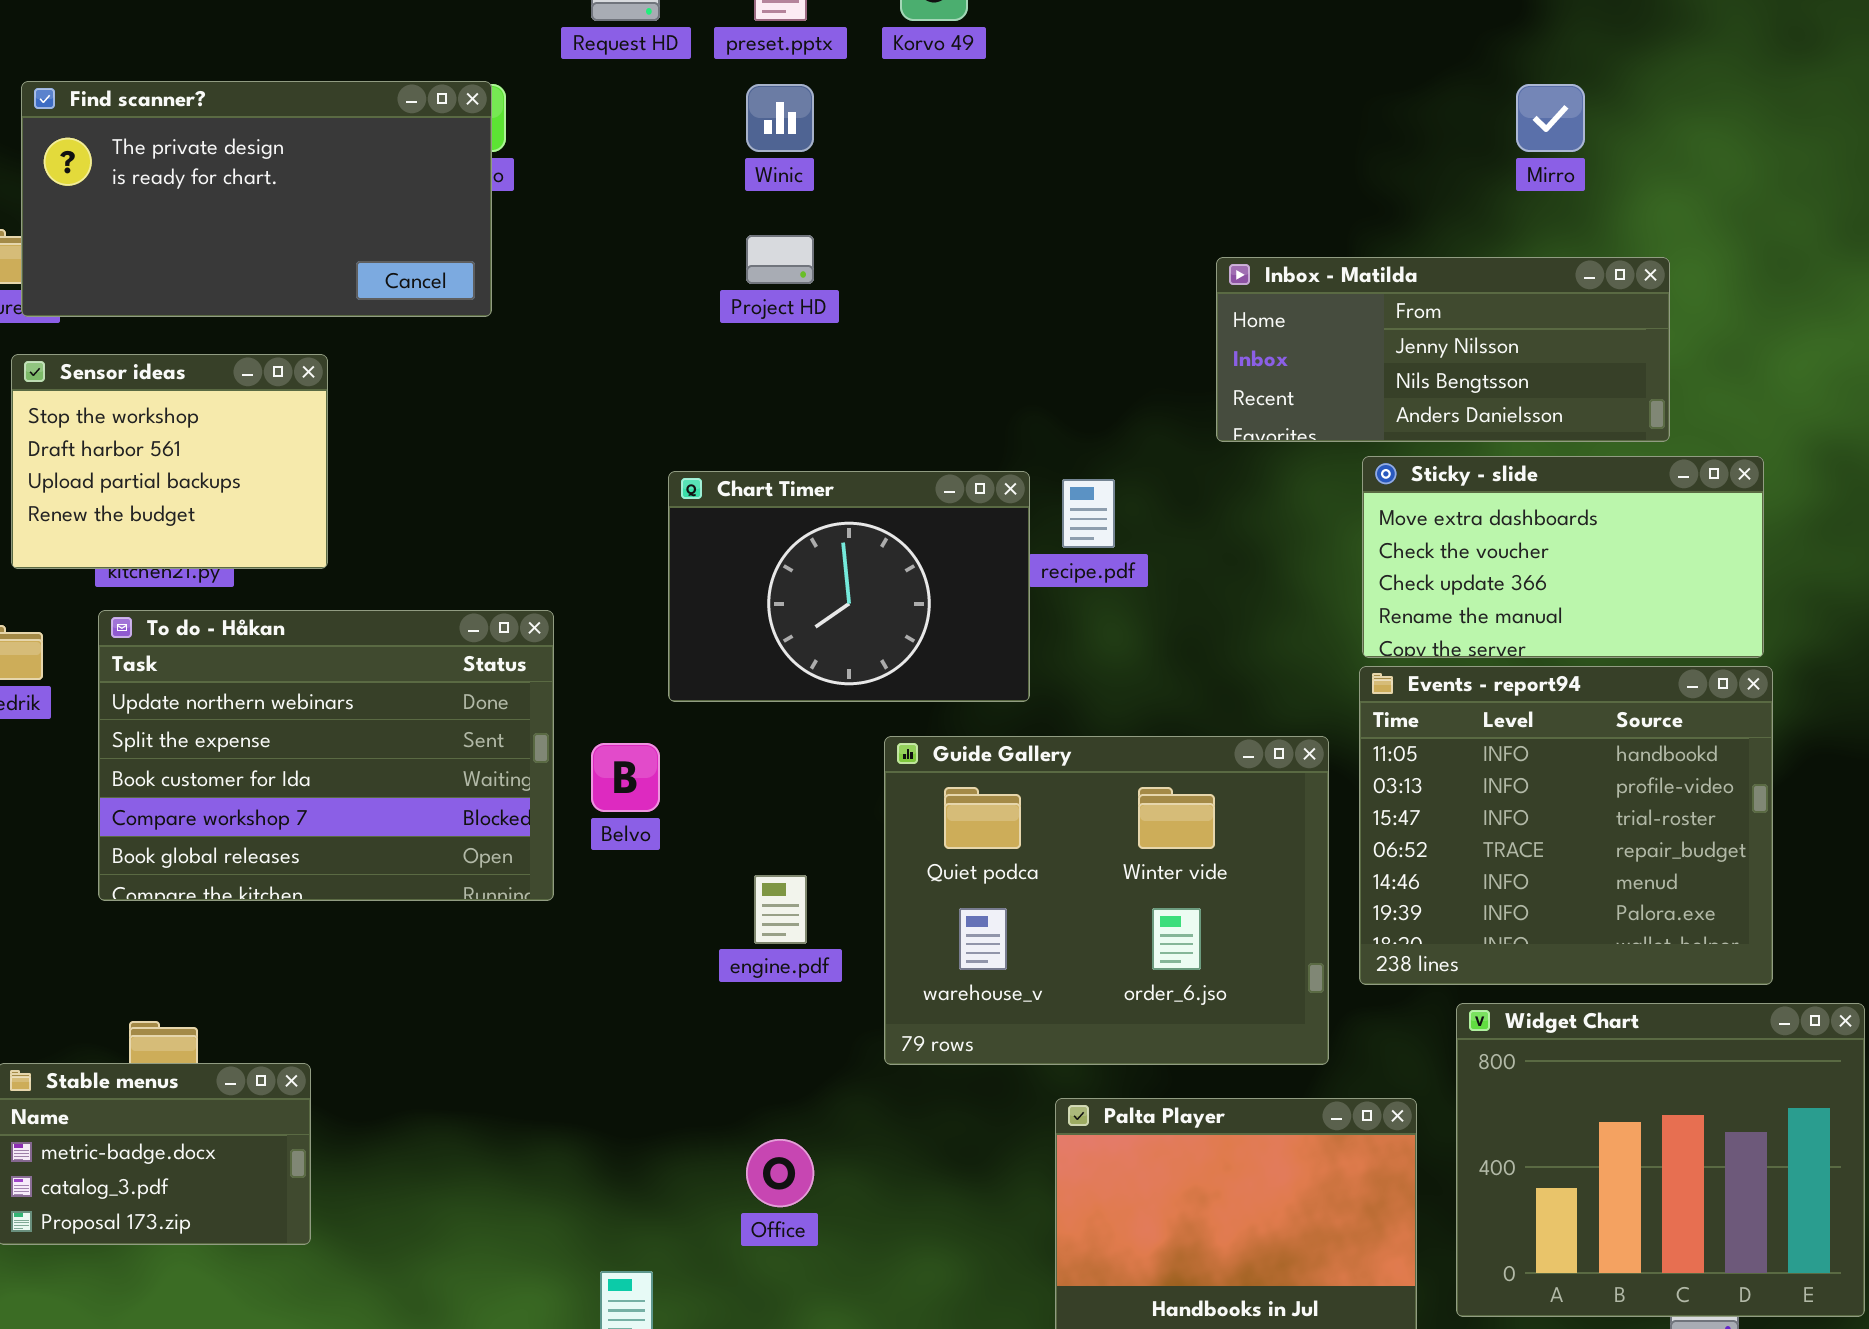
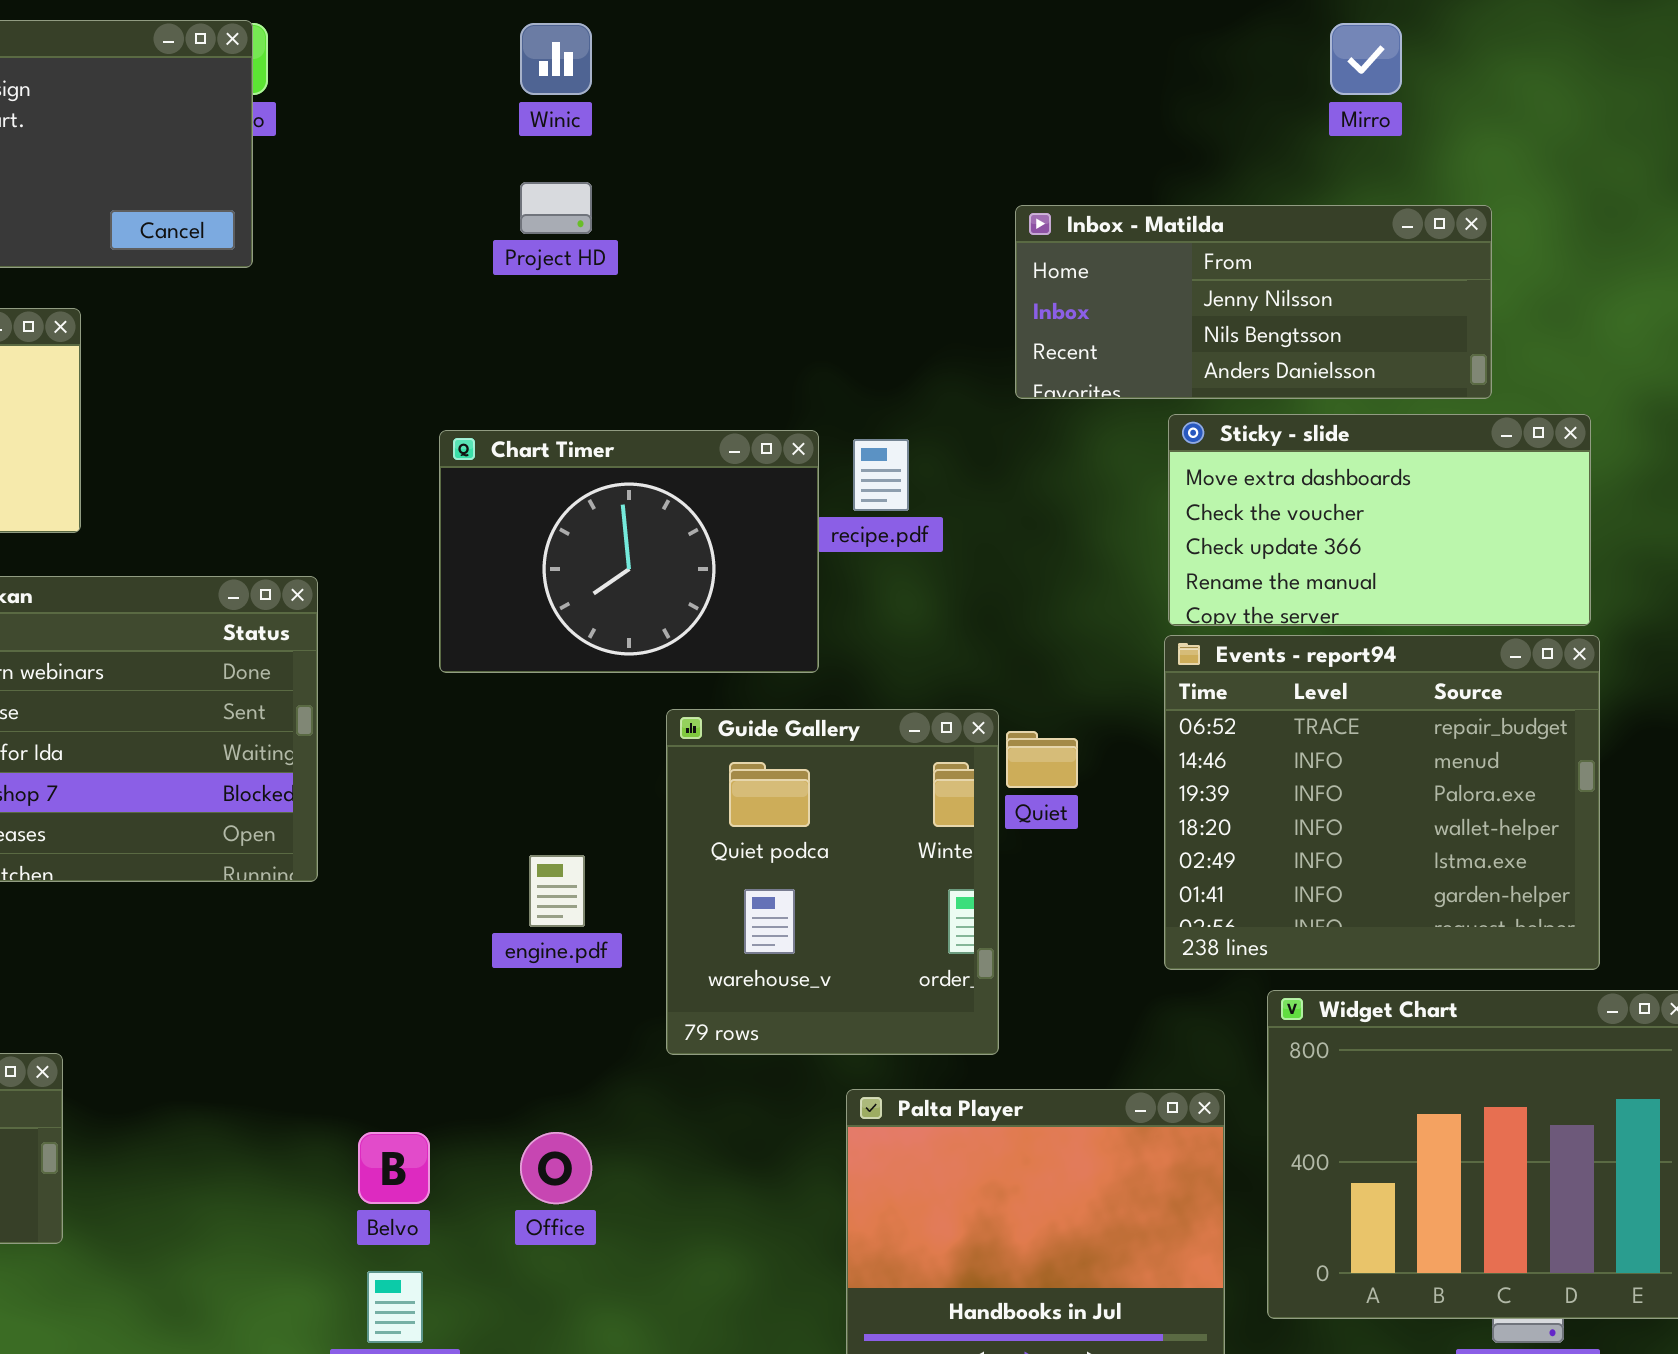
Events - report94: [1359,666,1773,985] -> [1164,635,1600,970], scrolled down 3 rows
Guide Gallery: [884,736,1329,1065] -> [666,709,999,1055], resized
Belvo: [591,743,660,812] -> [358,1132,430,1204], moved

